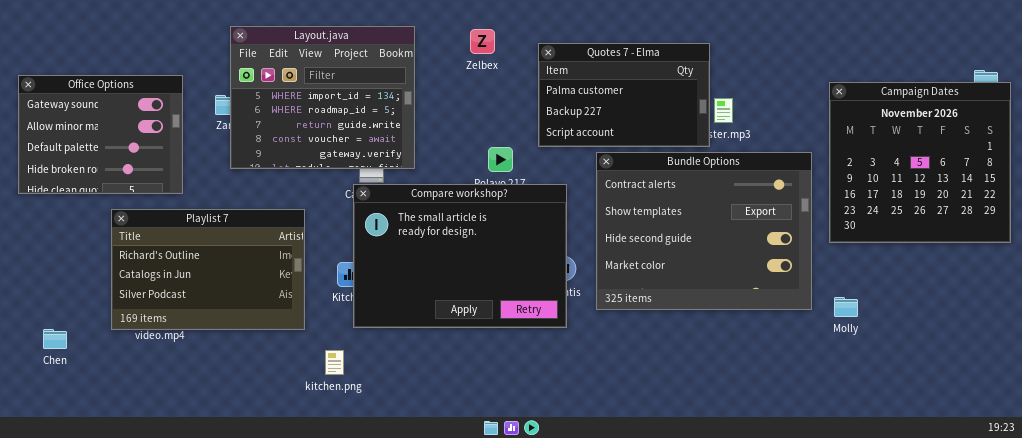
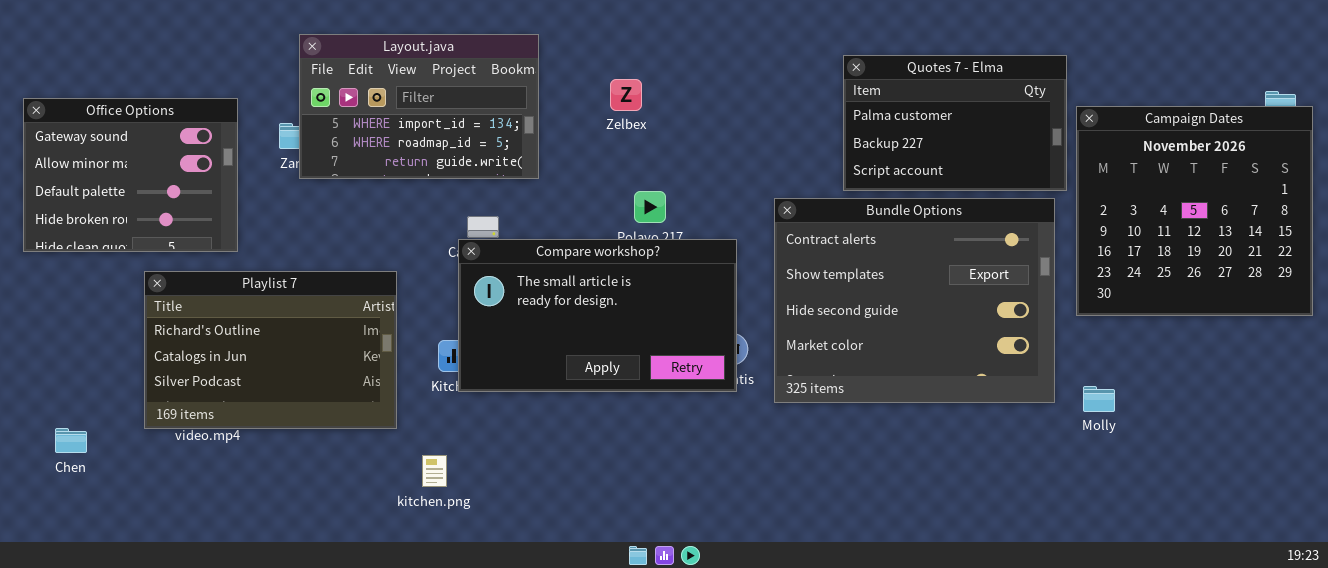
Layout.java: [230,26,415,169] -> [299,34,539,179], resized
Zelbex: [470,29,495,54] -> [610,79,642,111], moved
Quotes 7 - Elma: [538,43,710,147] -> [843,55,1067,191], moved
Compare workshop?: [353,184,567,328] -> [458,239,737,392], resized

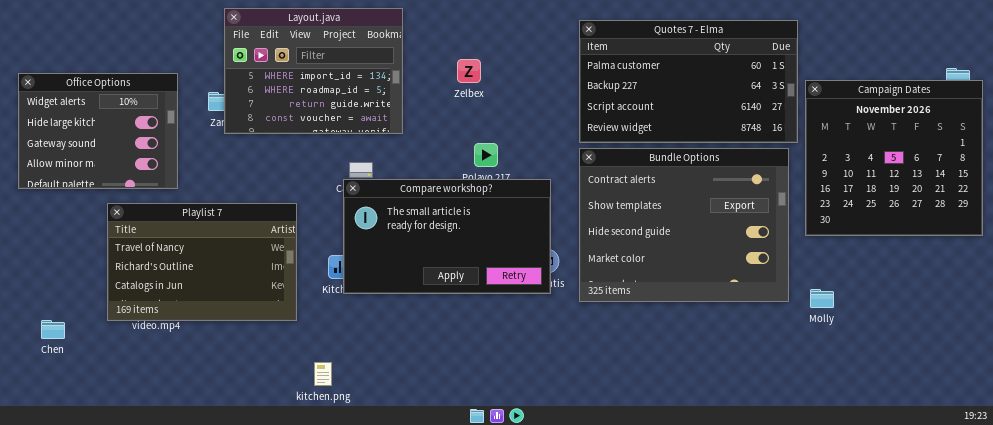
Layout.java: [299,34,539,179] -> [224,8,403,134], resized
Quotes 7 - Elma: [843,55,1067,191] -> [579,20,798,143], resized
Office Options: [23,98,238,252] -> [18,73,178,189], scrolled up 2 rows
Playlist 7: [144,271,397,429] -> [107,203,297,321], scrolled up 1 row
kitchen.png: [422,455,447,487] -> [314,362,332,386], moved

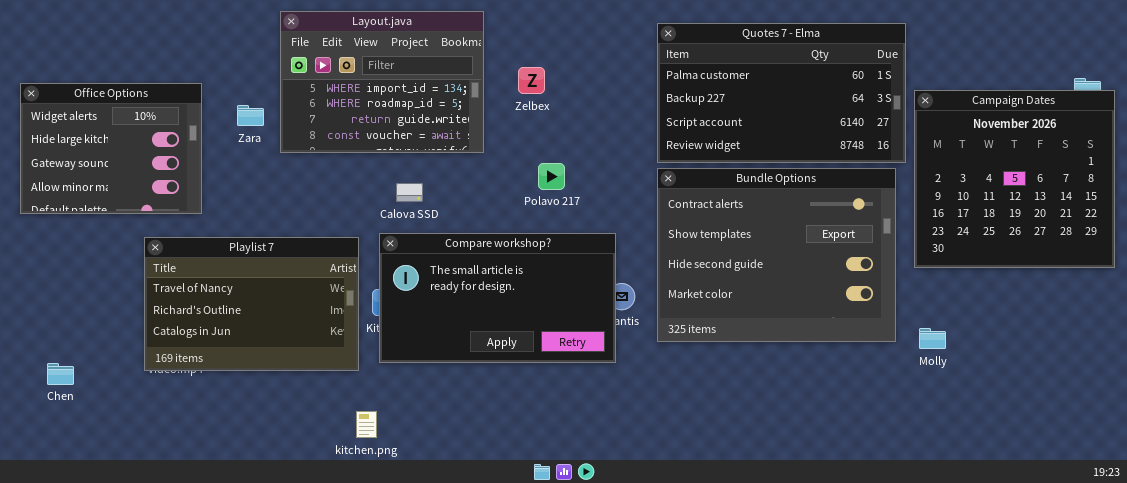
Layout.java: [224,8,403,134] -> [280,11,484,153], moved
Compare workshop?: [343,179,551,294] -> [379,233,616,363], moved
Playlist 7: [107,203,297,321] -> [144,237,359,371], moved

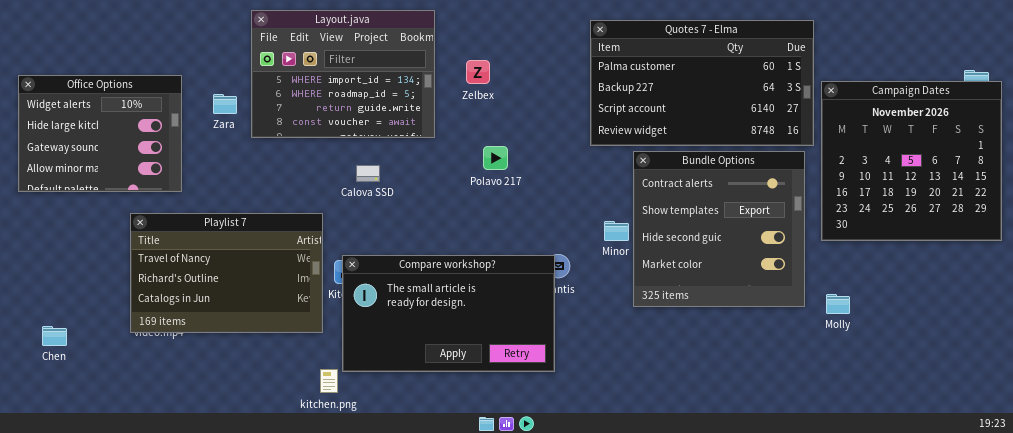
Bundle Options: [657,168,896,342] -> [633,151,805,307], resized
Compare workshop?: [379,233,616,363] -> [342,255,555,372], moved

